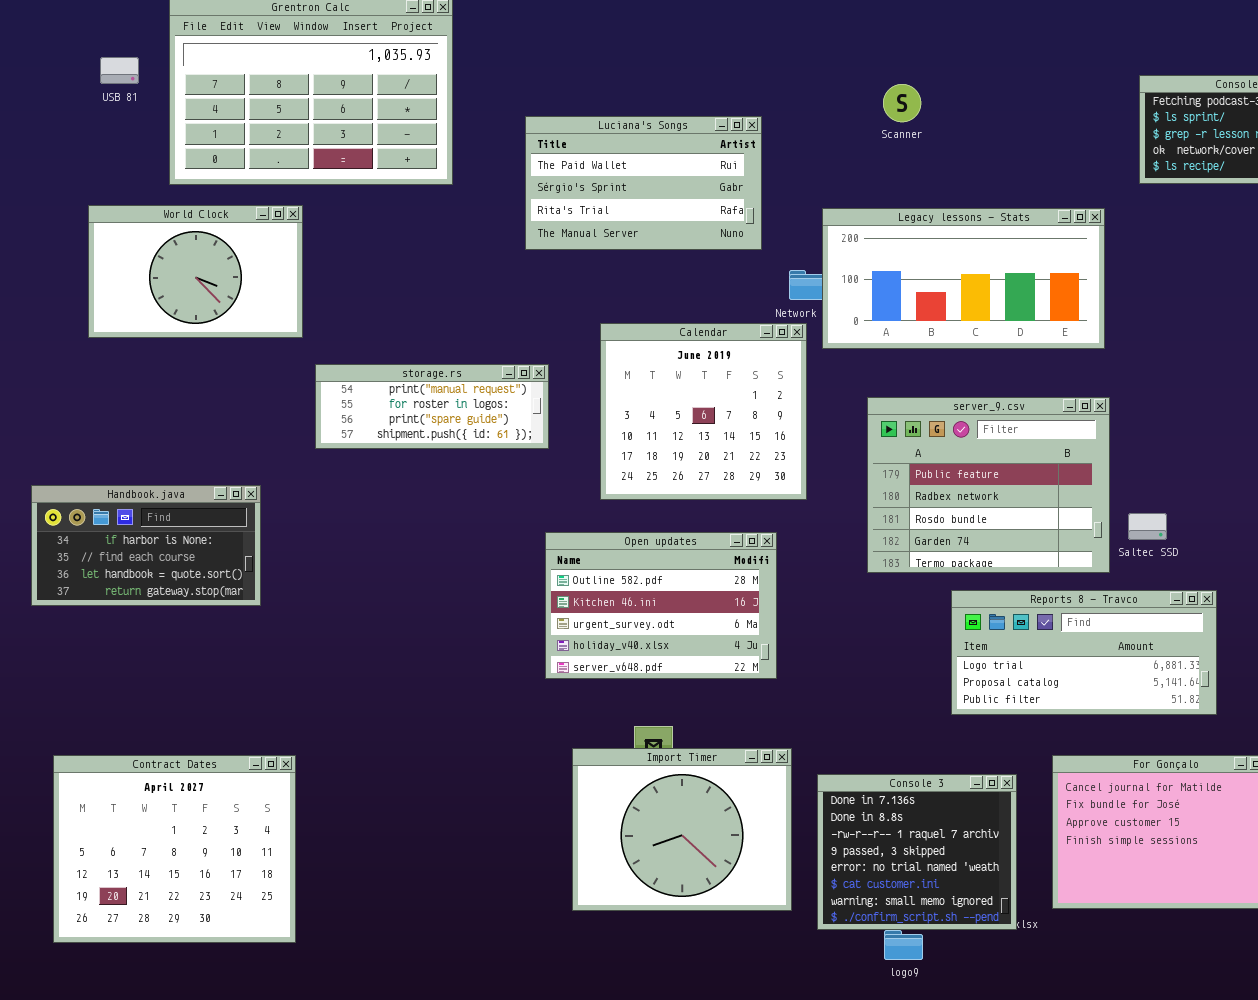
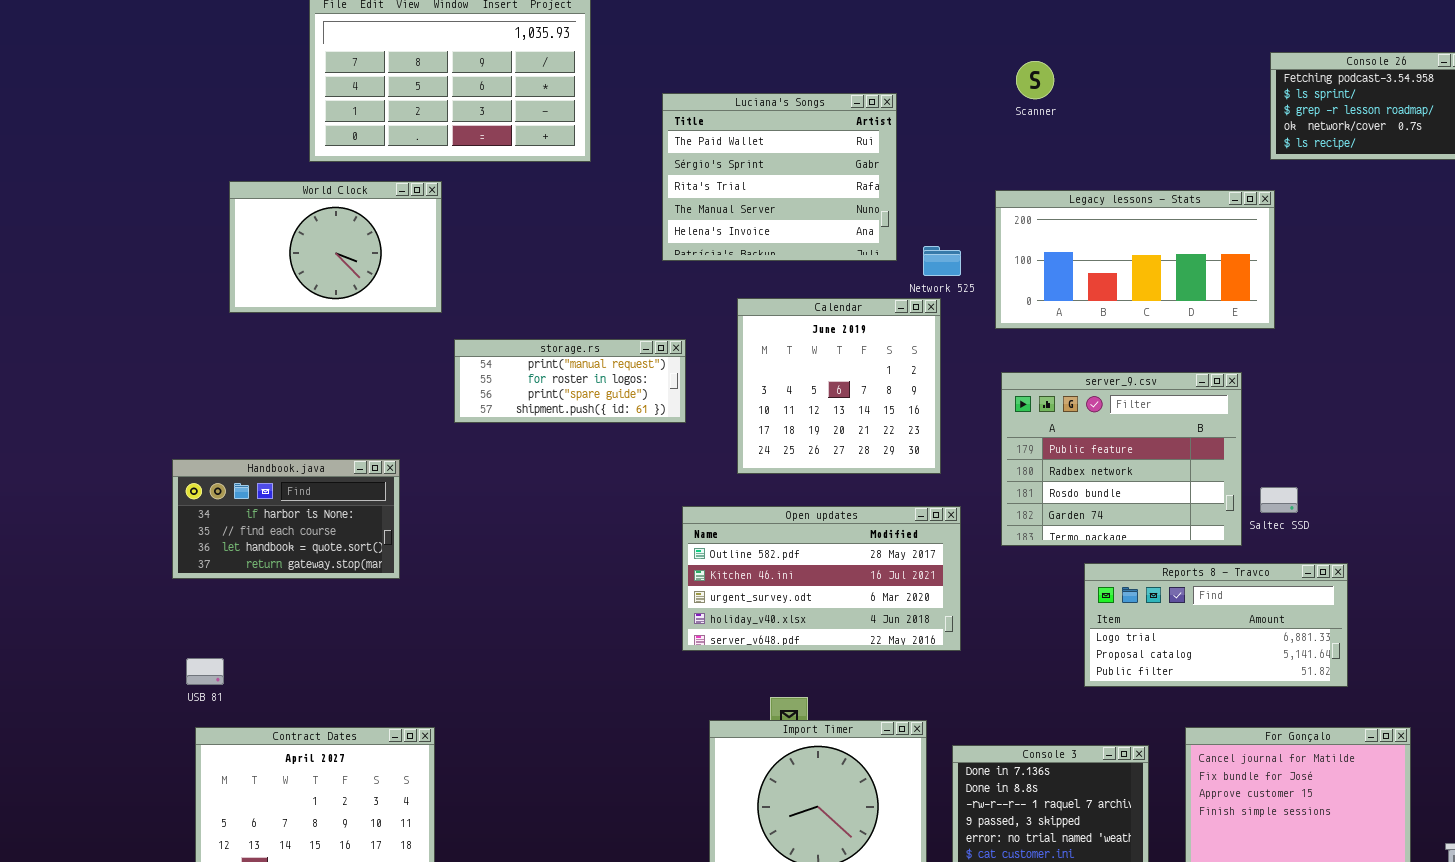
USB 81: [100,57,139,84] -> [186,658,224,685], moved
Luciana's Songs: [525,116,762,250] -> [662,93,897,261], resized
Legacy lessons - Stats: [822,208,1105,349] -> [995,190,1275,329], moved
Open updates: [545,532,777,679] -> [682,506,961,651], resized

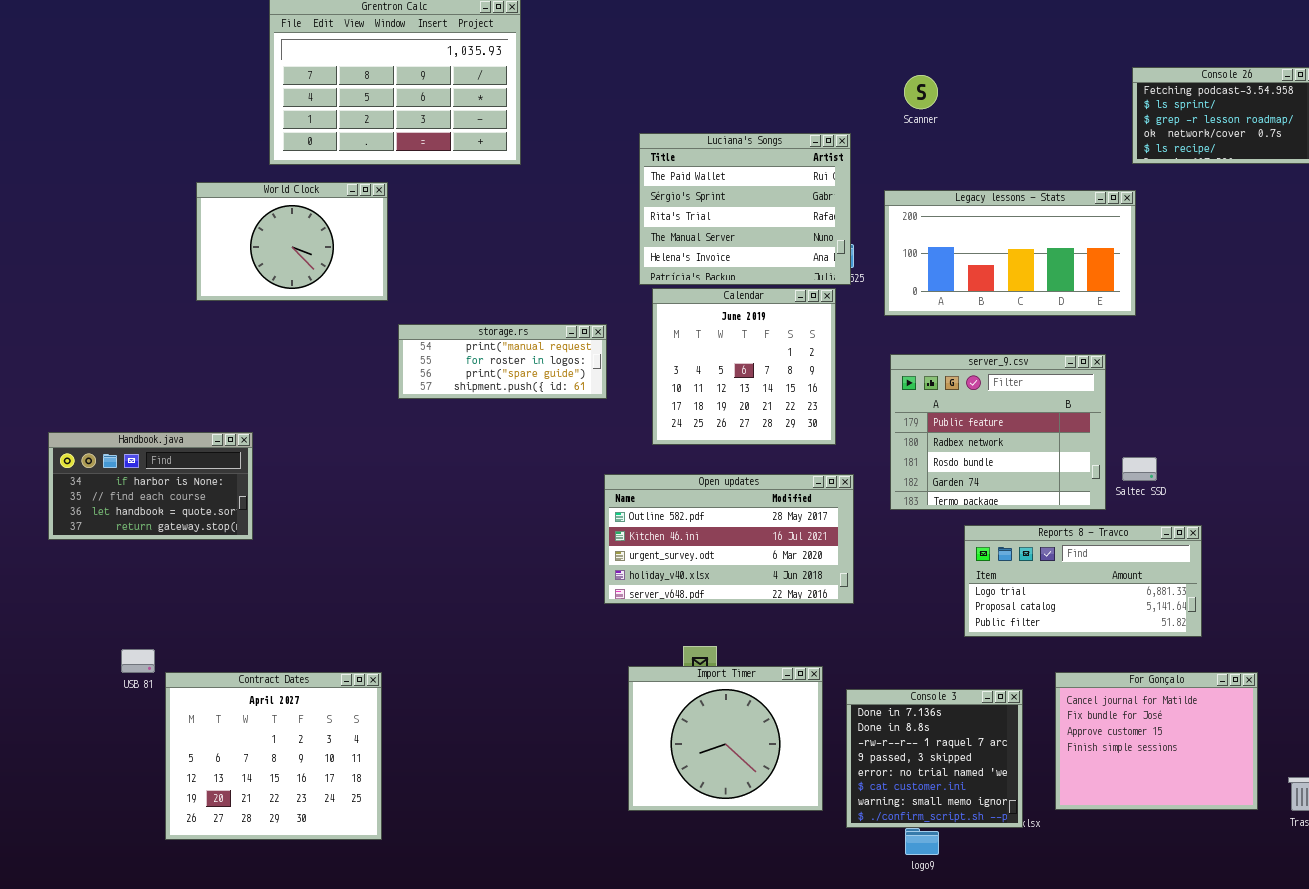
Luciana's Songs: [662,93,897,261] -> [639,133,851,285], moved
Handbook.java: [172,459,400,579] -> [48,432,253,540], moved
USB 81: [186,658,224,685] -> [121,649,155,673], moved

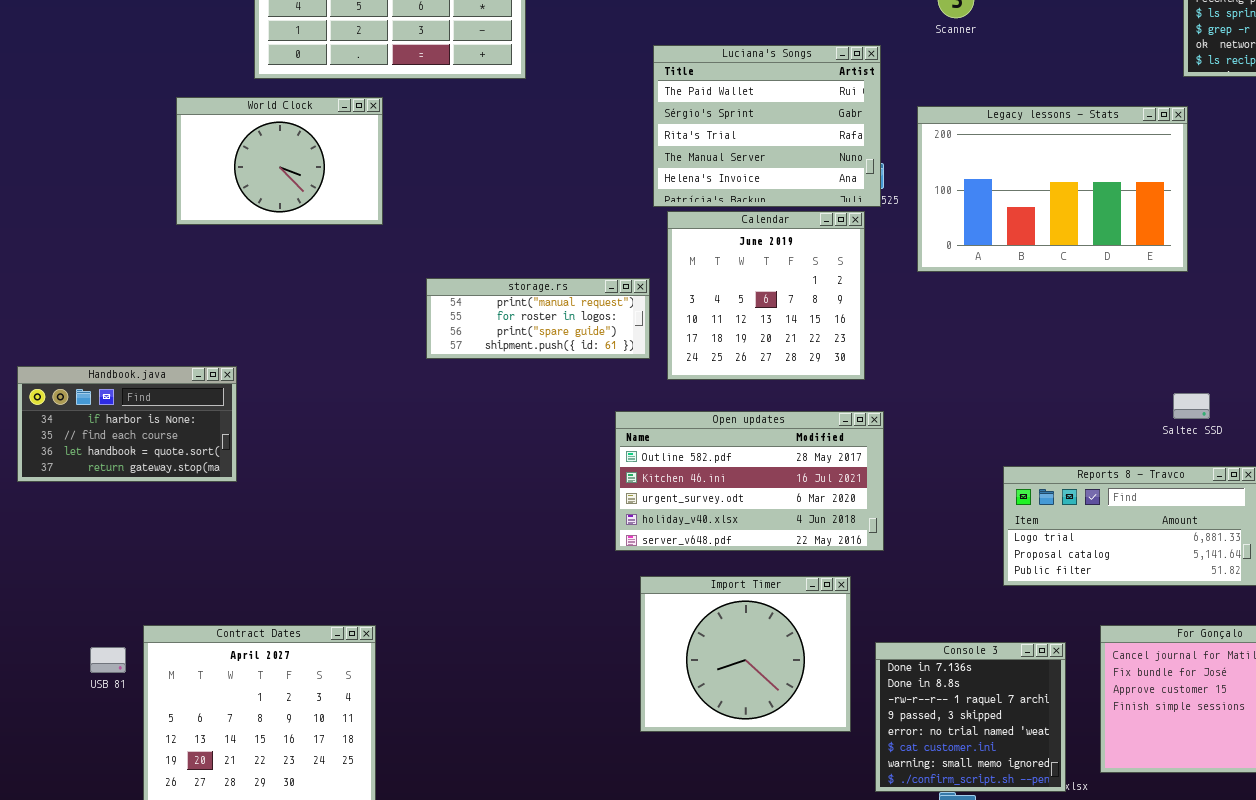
Legacy lessons - Stats: [884,190,1136,316] -> [917,106,1188,272], resized
storage.rs: [398,324,607,399] -> [426,278,650,359], moved
server_9.csv: [890,354,1106,510] -> none, closed
USB 81: [121,649,155,673] -> [90,647,126,673], moved
Import Timer: [628,666,823,811] -> [640,576,851,732], moved

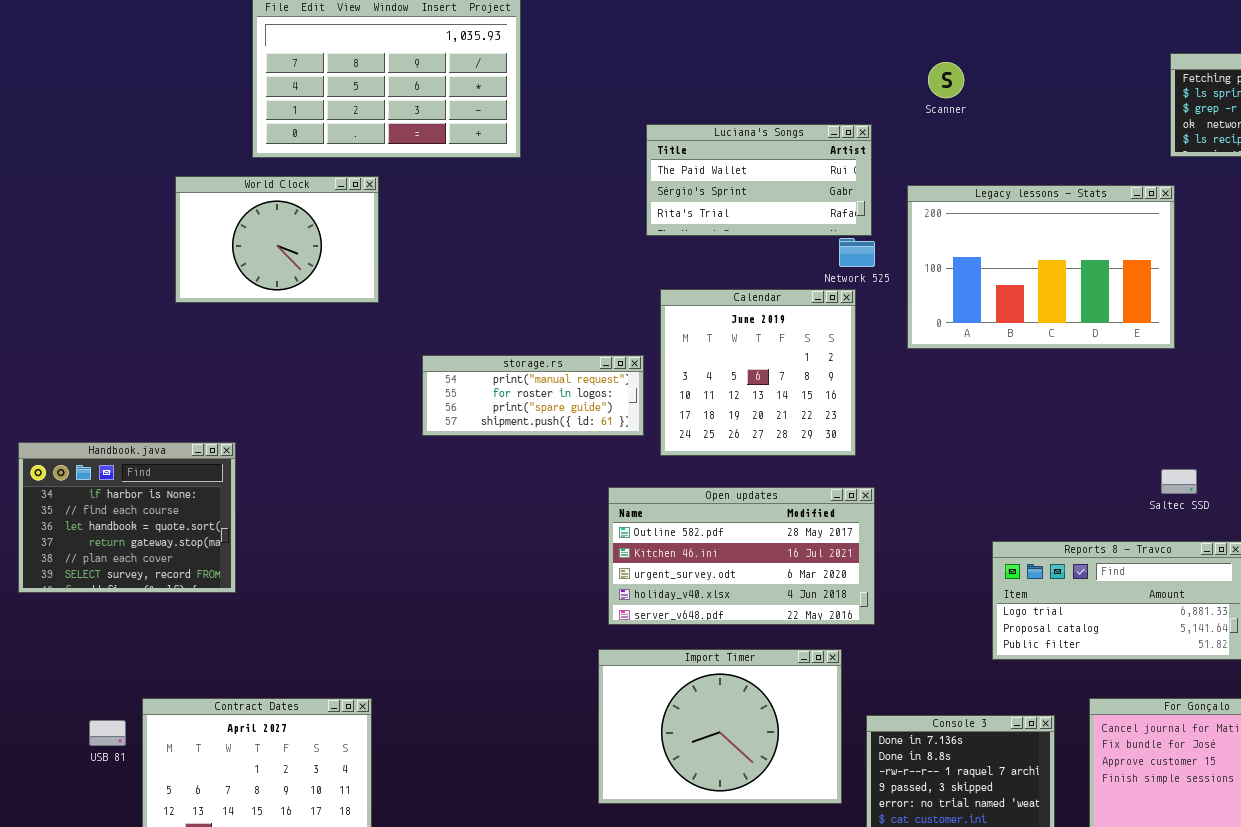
Luciana's Songs: [653,45,881,207] -> [646,124,872,236], resized
Handbook.java: [17,366,237,482] -> [18,442,236,593], resized
Import Timer: [640,576,851,732] -> [598,649,842,804], resized

